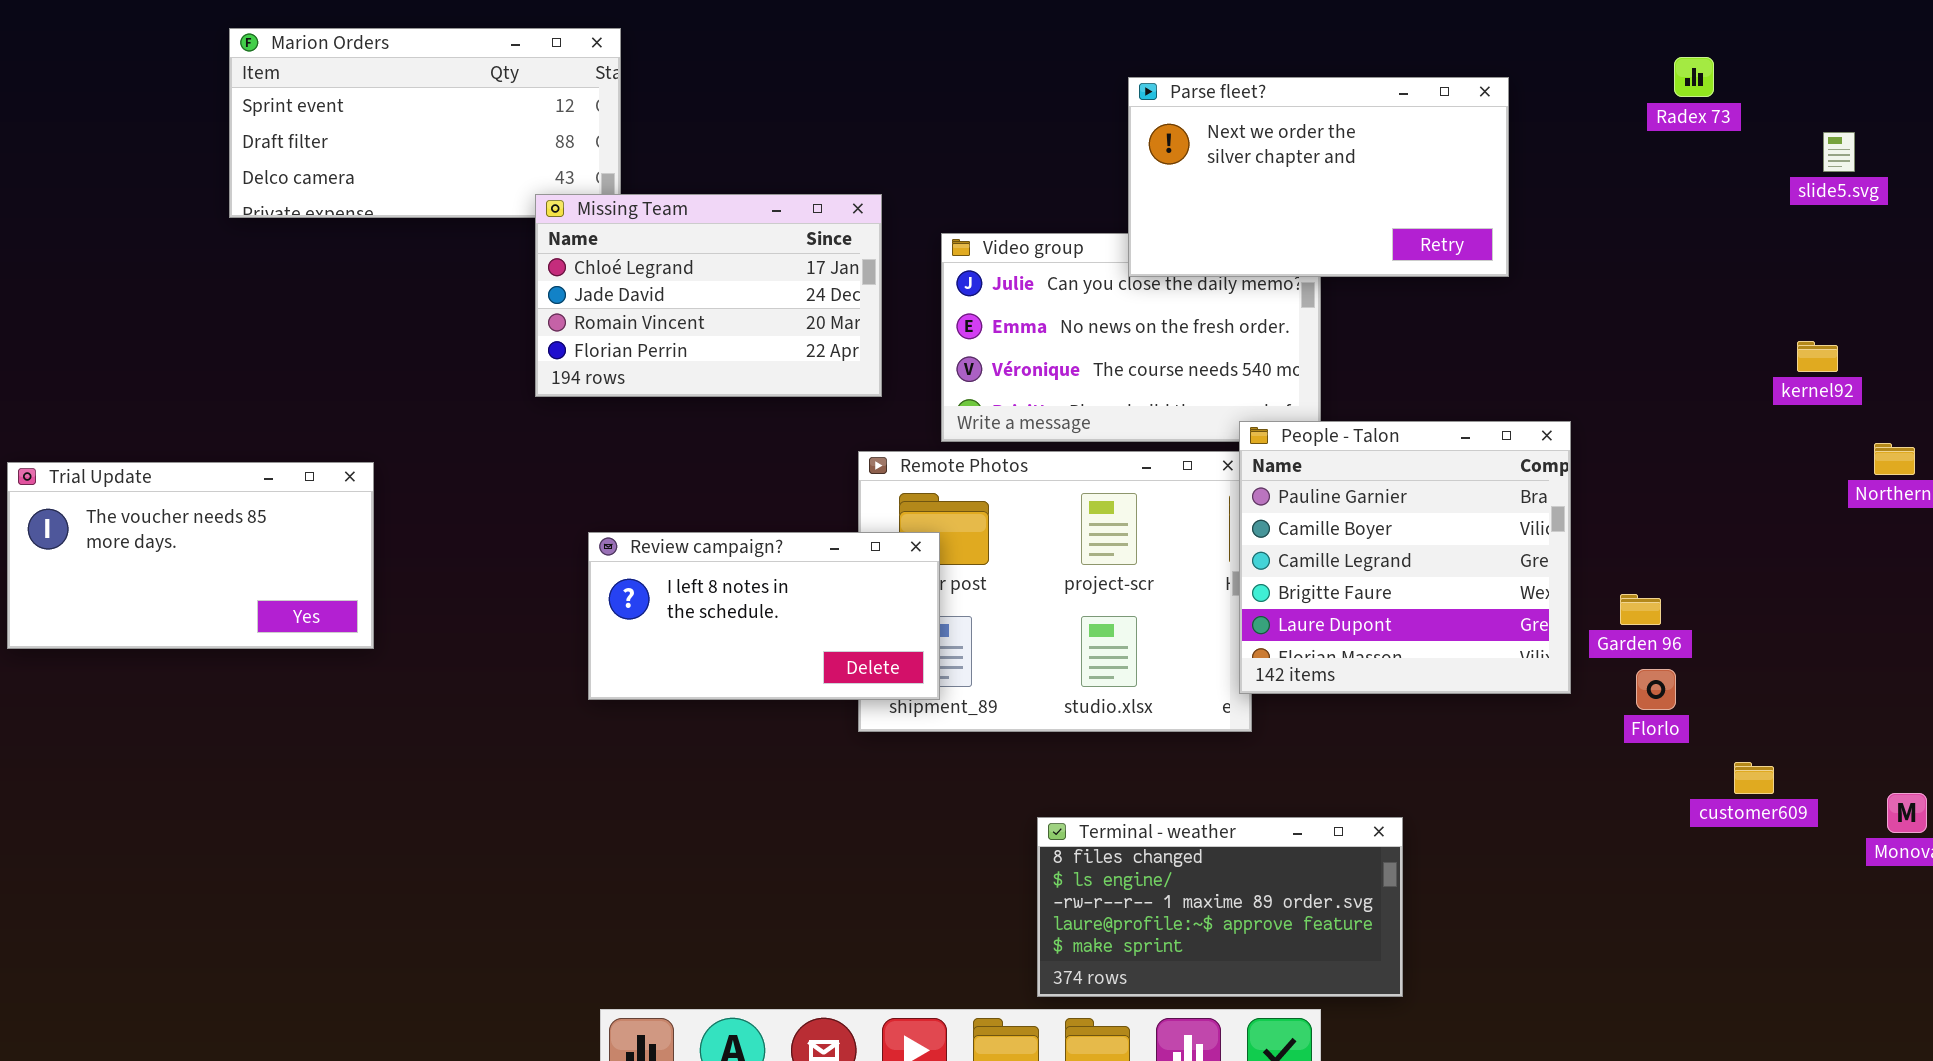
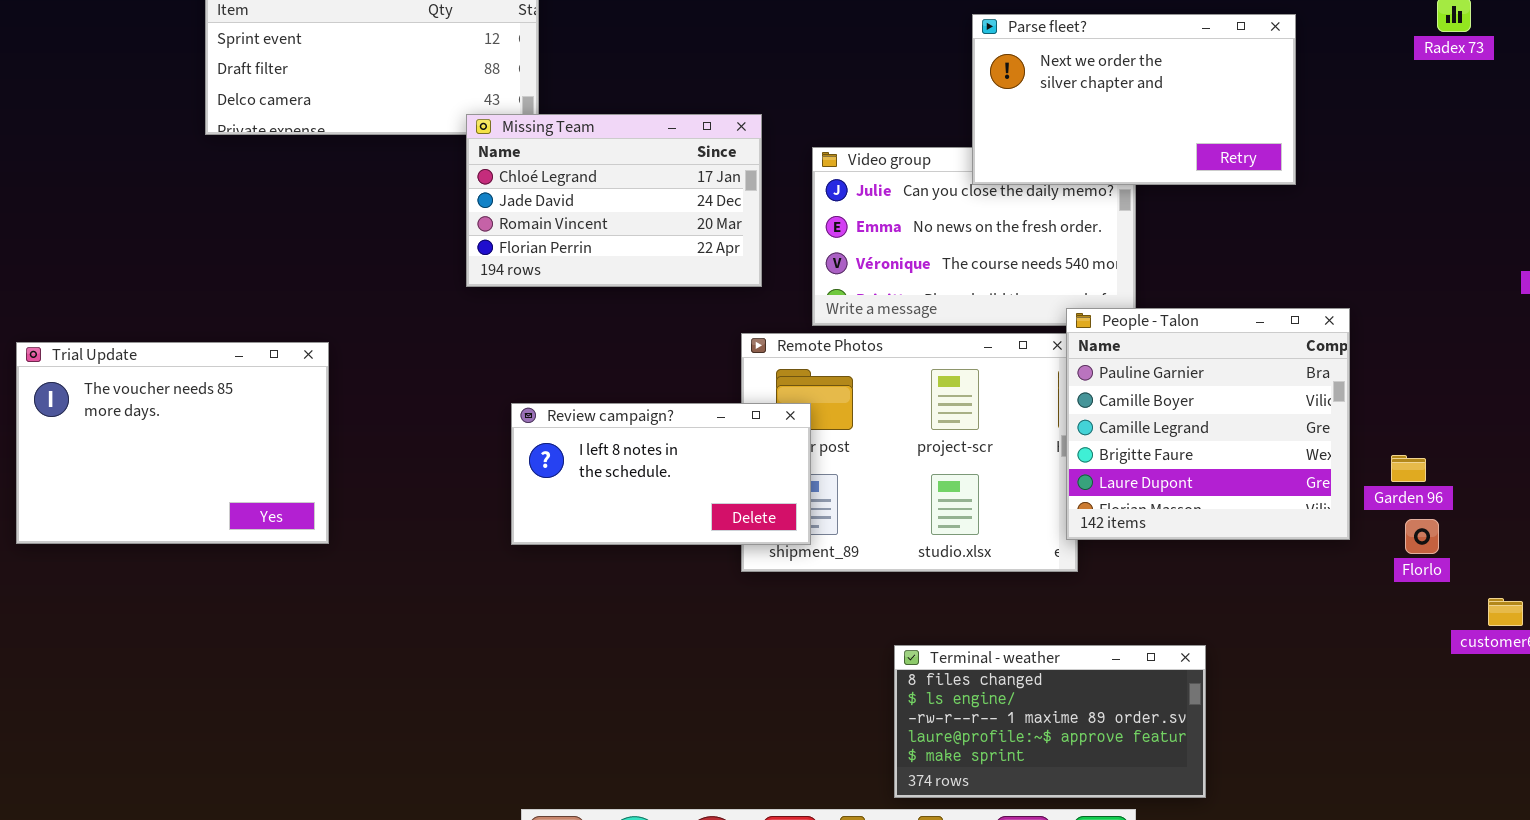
Trial Update: [7,462,374,649] -> [16,342,329,544], resized

